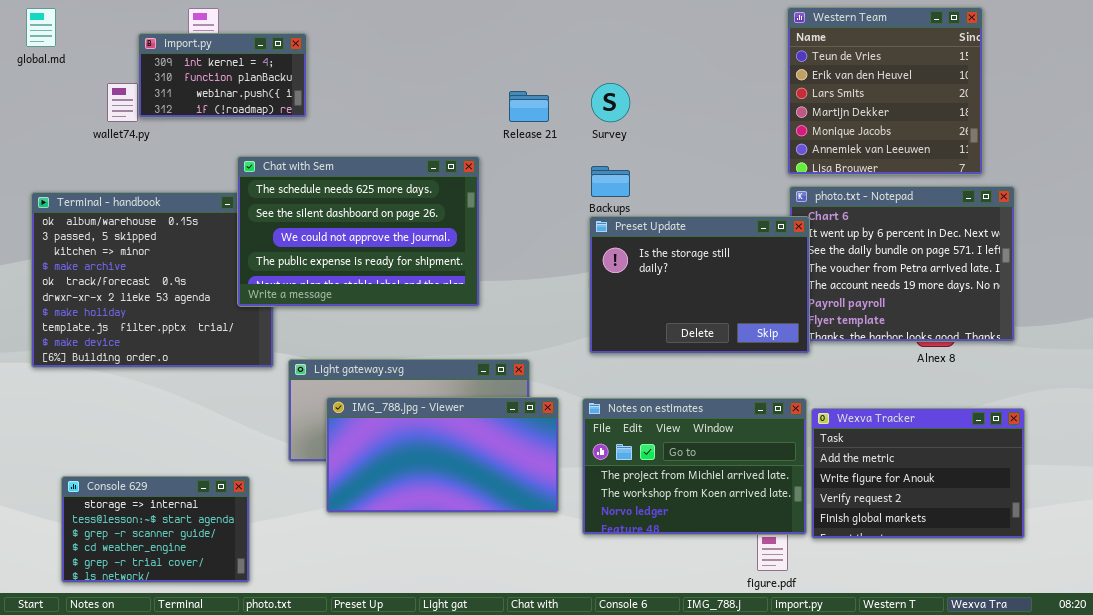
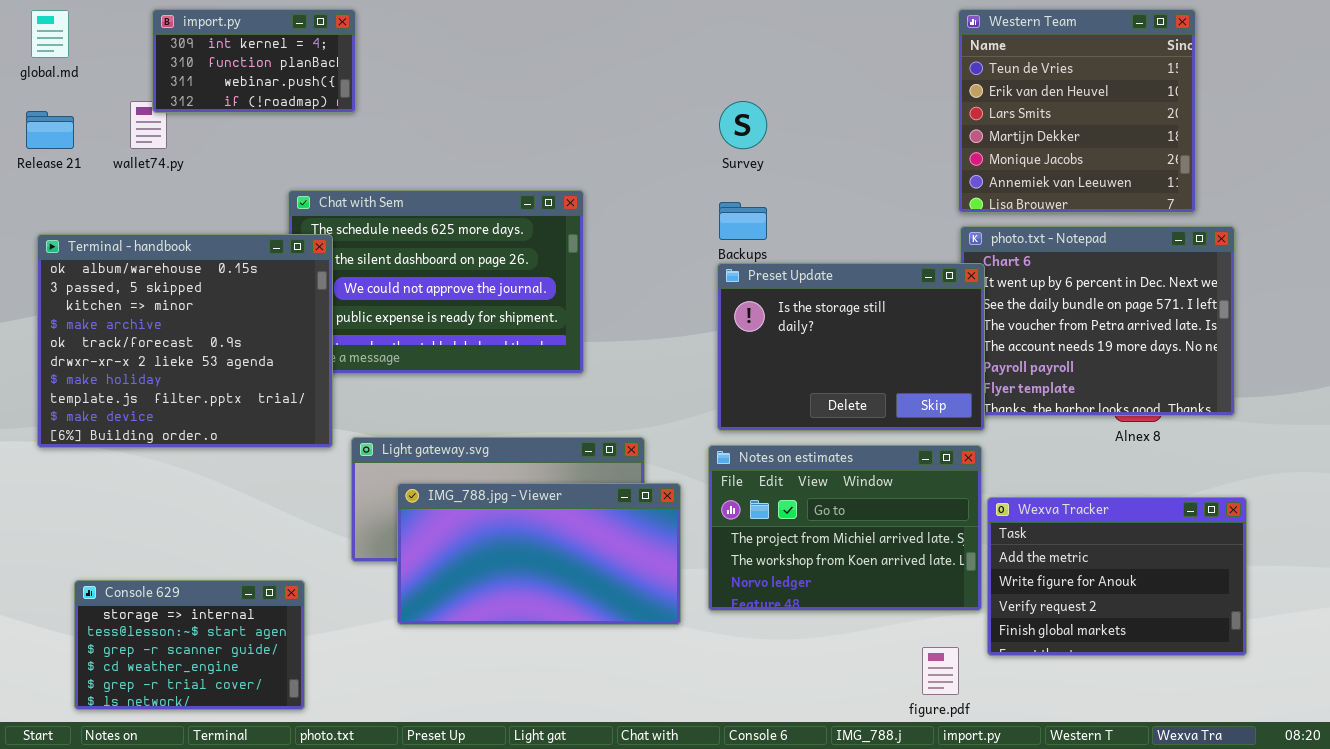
import.py: [138,33,307,118] -> [152,9,356,113], moved
Release 21: [509,91,549,122] -> [26,111,74,149], moved
Terminal - handbook: [31,192,274,368] -> [37,234,333,448], raised
Notes on estimates: [582,398,807,535] -> [708,445,982,611], moved

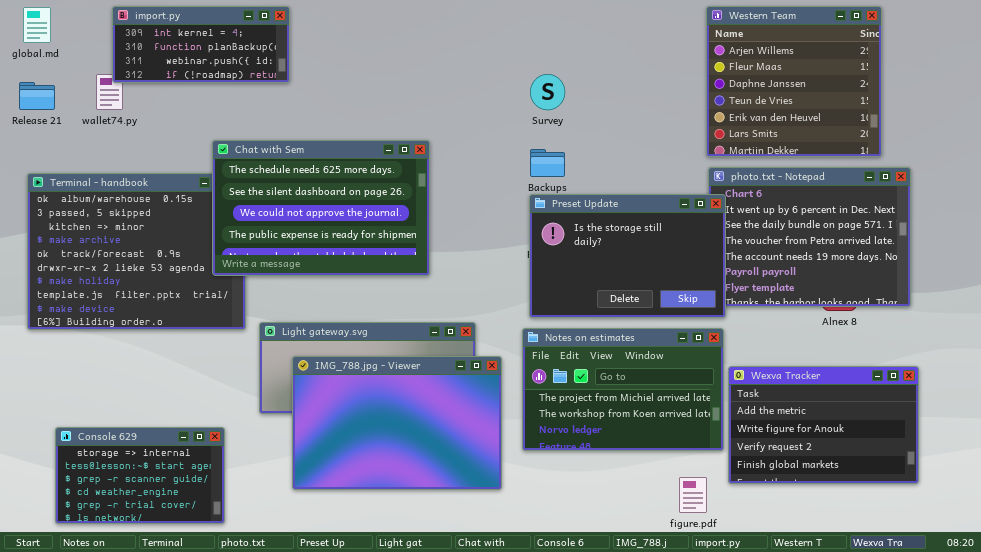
import.py: [152,9,356,113] -> [112,6,290,83], resized
Western Team: [958,9,1196,213] -> [706,6,882,157], scrolled up 3 rows
Chat with Sem: [288,190,584,374] -> [212,140,430,276], raised
IMG_788.jpg - Viewer: [397,483,681,625] -> [292,356,502,490], resized

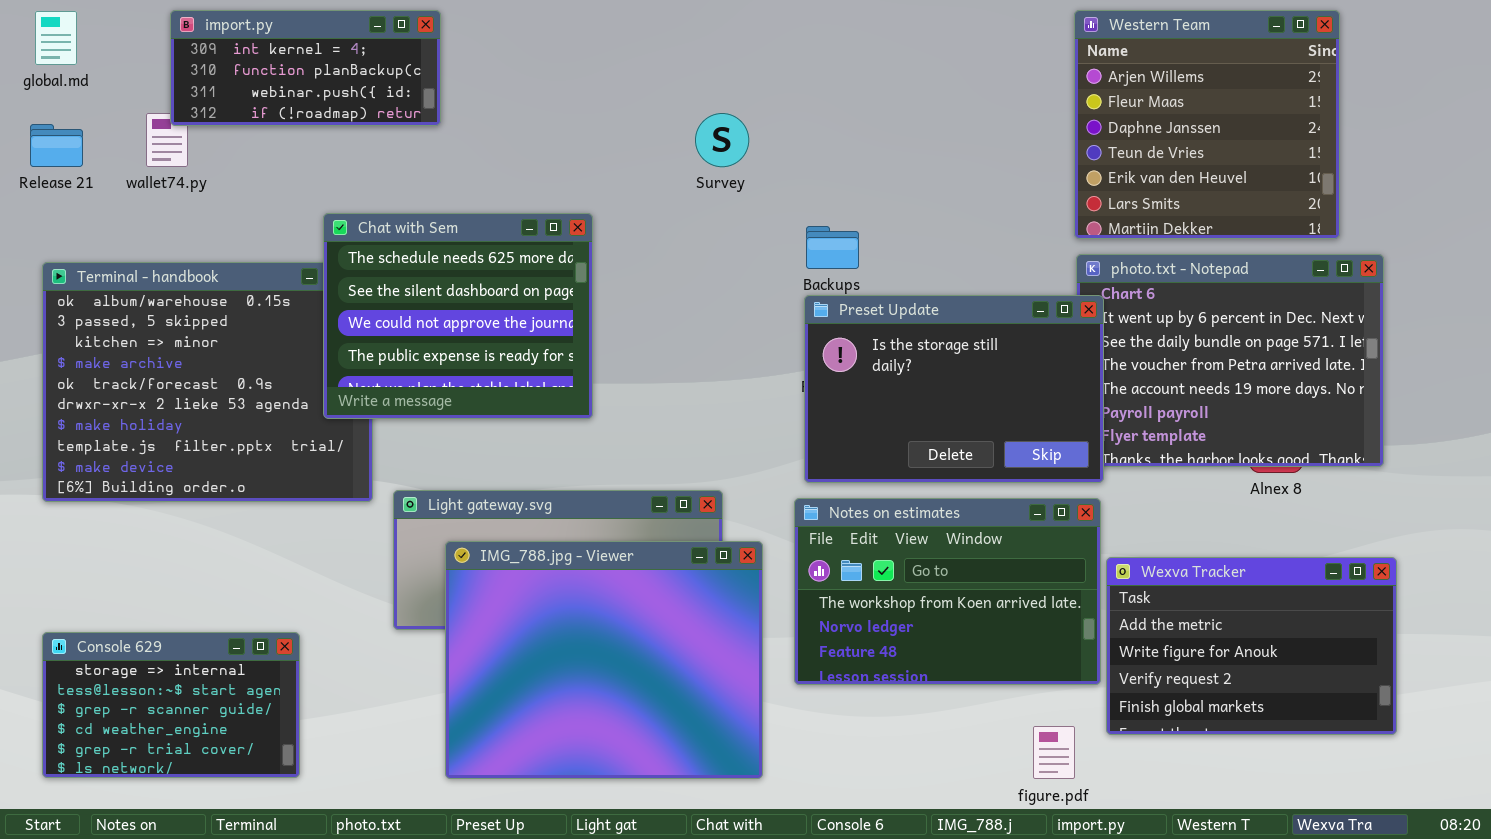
Survey: [530,74,565,110] -> [695,113,749,167], moved
Chat with Sem: [212,140,430,276] -> [323,213,593,419], resized
Notes on estimates: [522,328,724,451] -> [794,498,1101,685], scrolled down 1 row
IMG_788.jpg - Viewer: [292,356,502,490] -> [445,541,763,779], resized
Console 629: [55,427,225,524] -> [42,632,300,778], moved

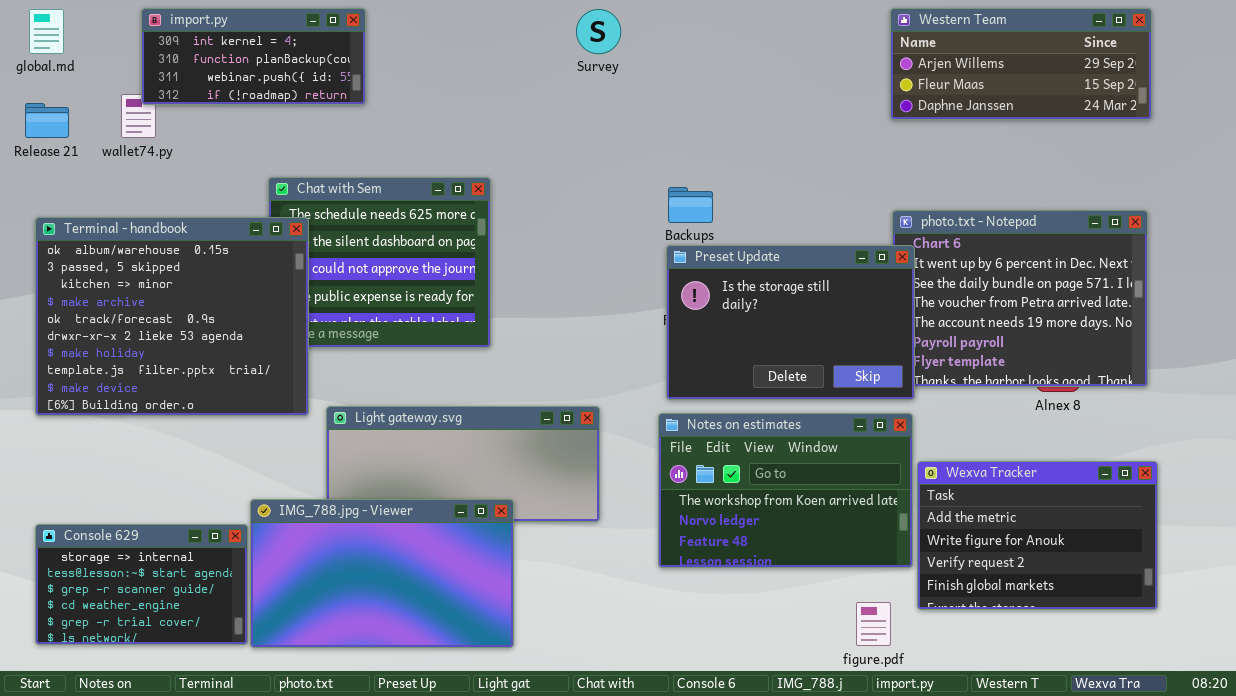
Western Team: [1074,10,1340,239] -> [890,8,1152,120], resized
Survey: [695,113,749,167] -> [576,9,621,54], moved
Terminal - handbook: [42,262,373,502] -> [35,217,309,416], raised
IMG_788.jpg - Viewer: [445,541,763,779] -> [250,499,514,648], moved, resized

